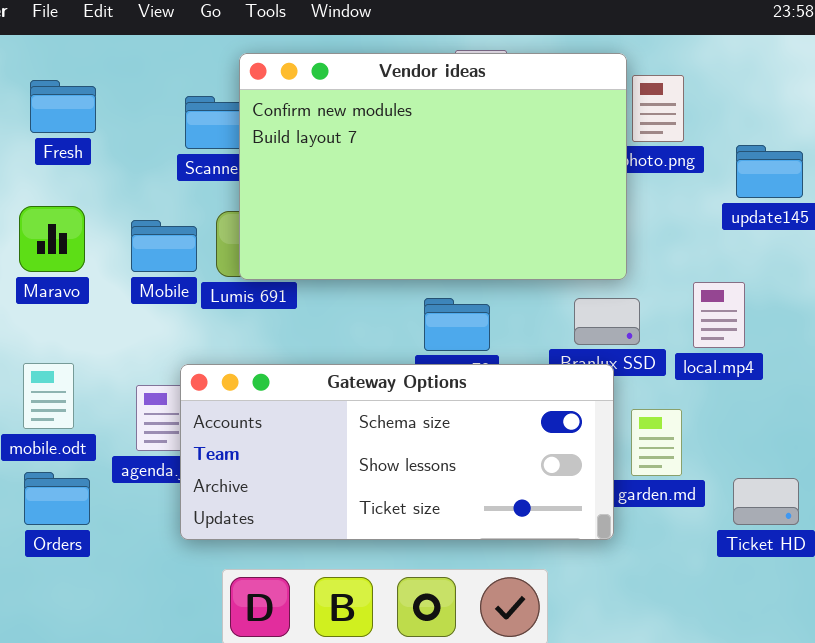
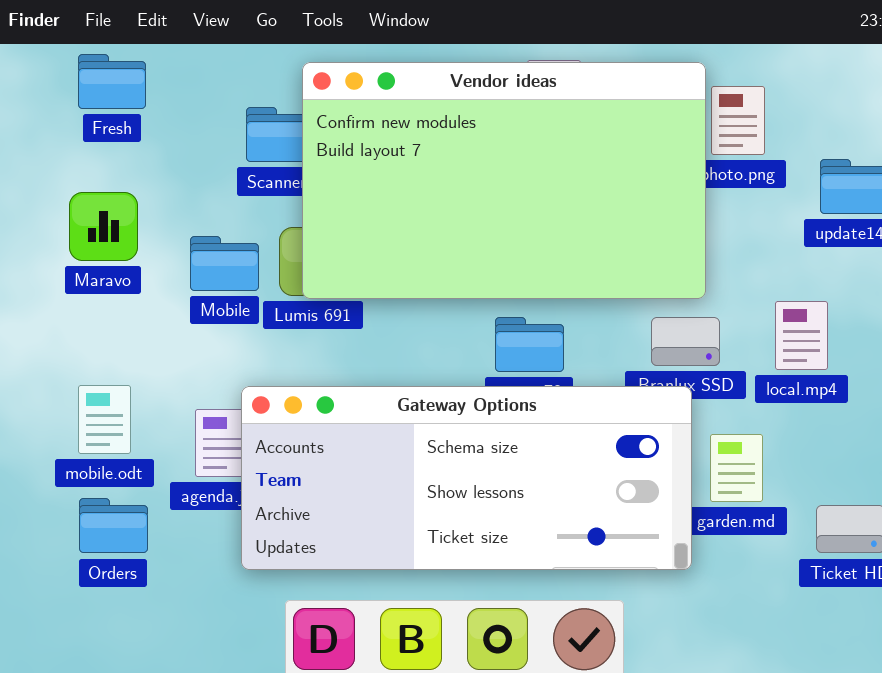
Fresh: [30,80,96,133] -> [78,54,146,109], moved
Maravo: [19,206,85,272] -> [69,192,138,261], moved

